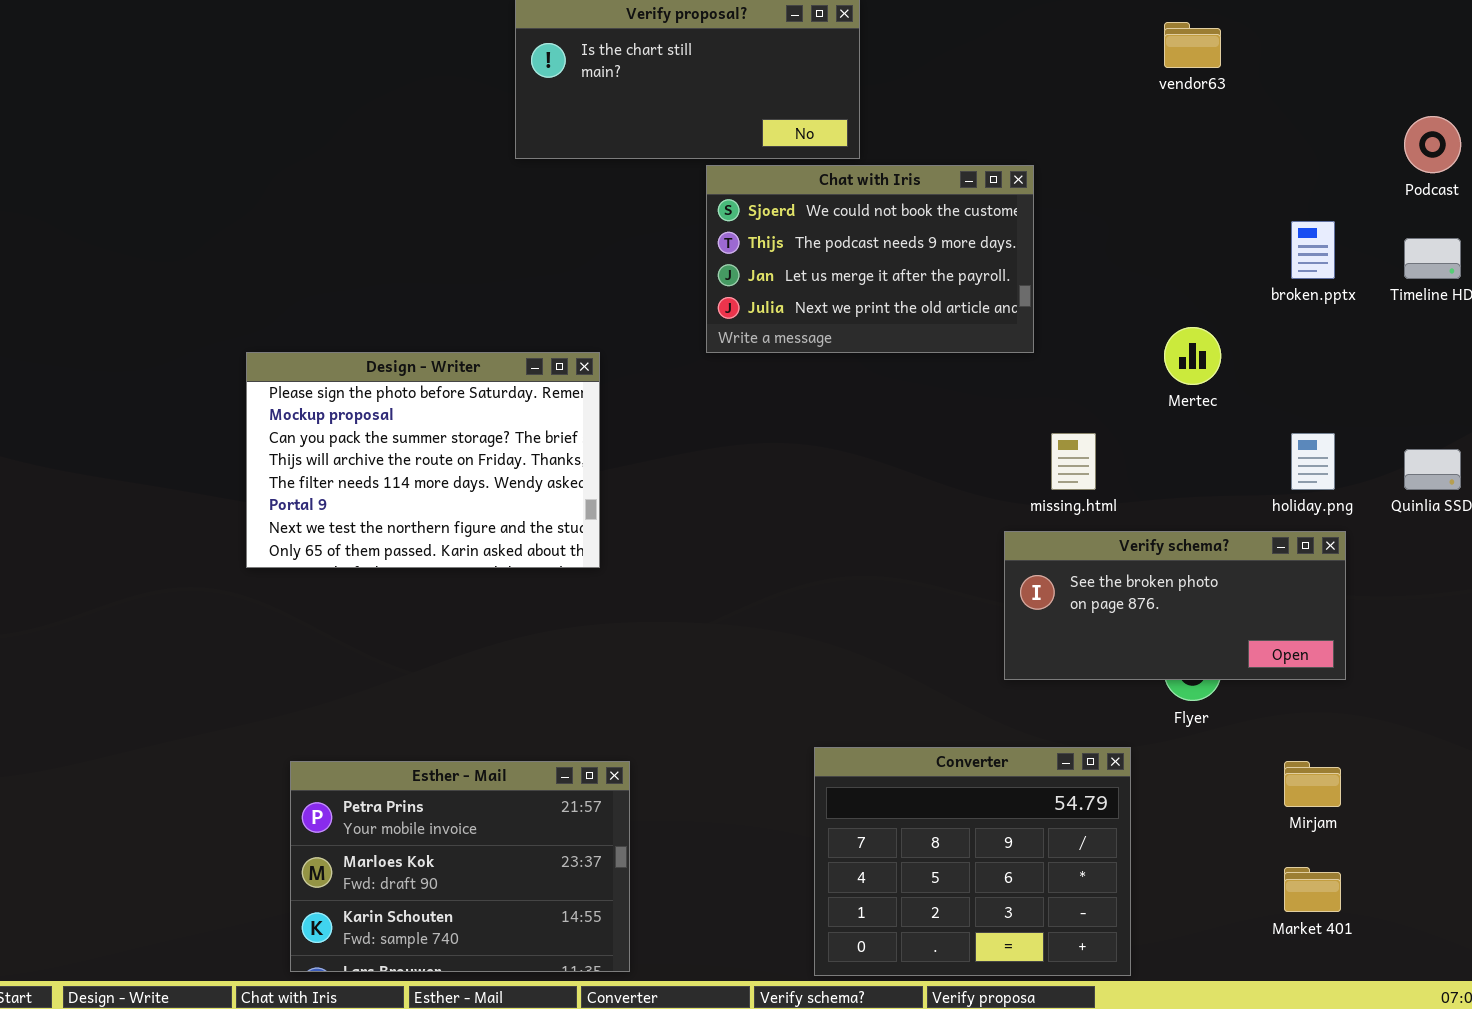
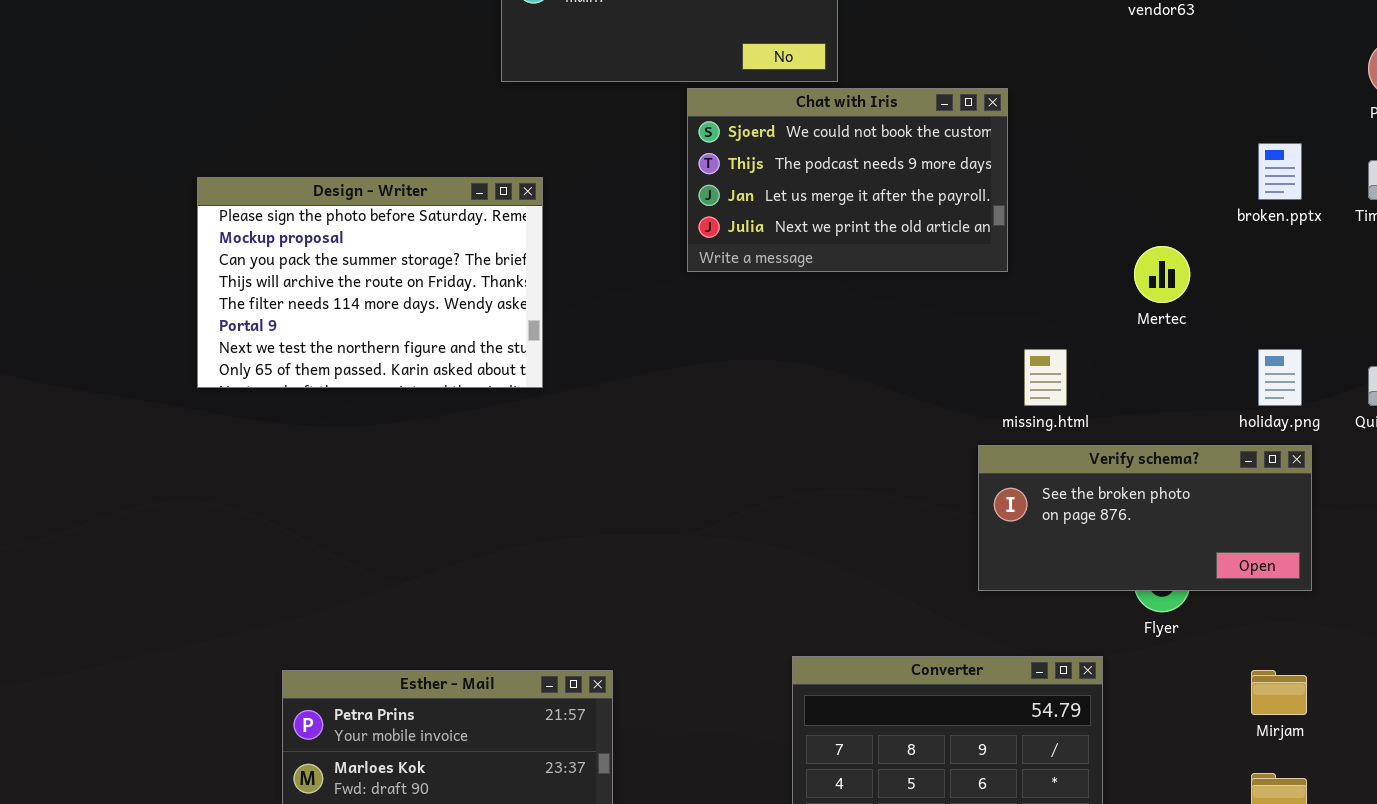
Design - Writer: [246,352,600,568] -> [197,177,543,388], moved

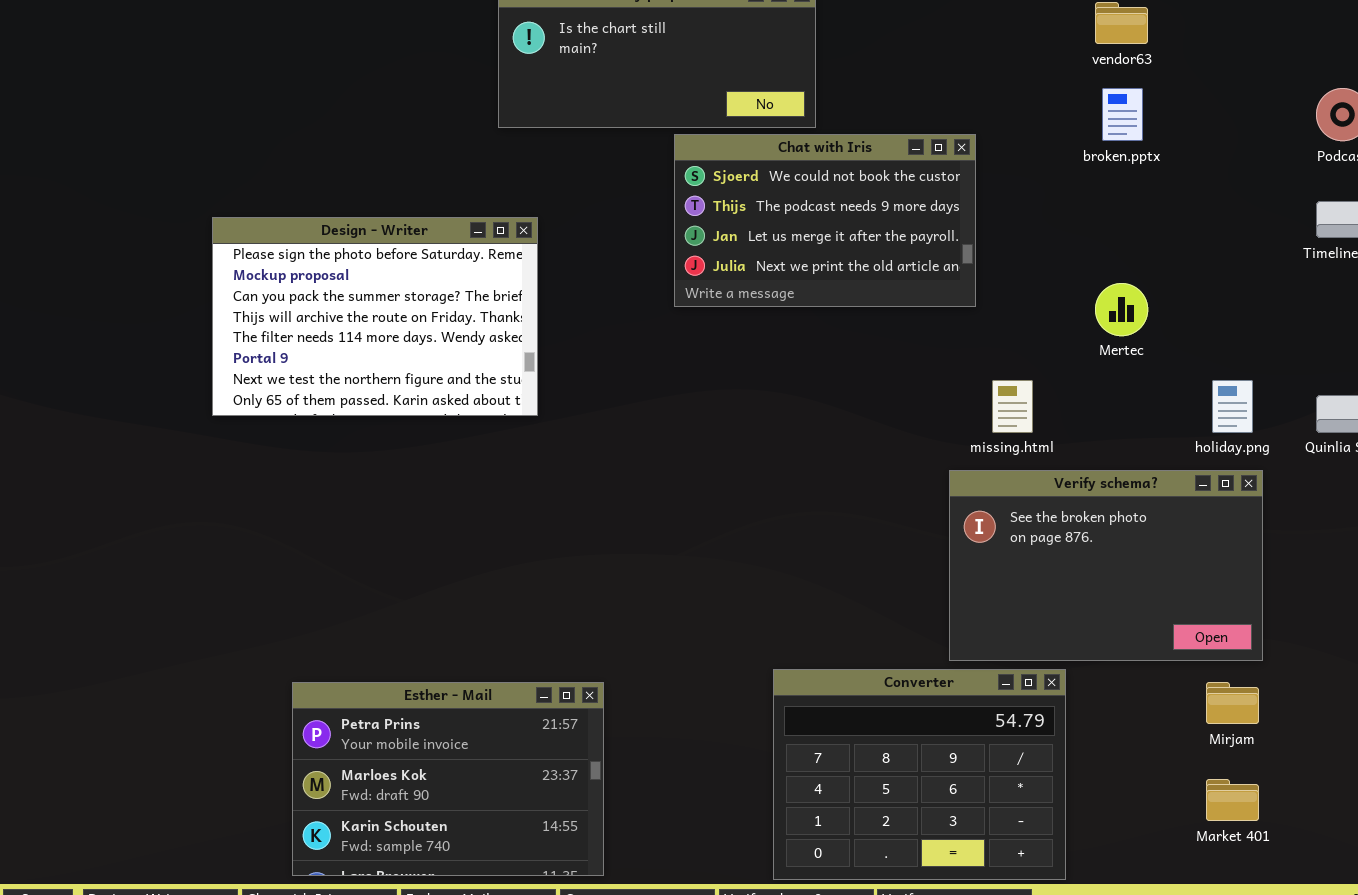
broken.pptx: [1258,143,1302,200] -> [1102,88,1143,141], moved
Verify schema?: [978,445,1312,591] -> [949,470,1263,661], resized

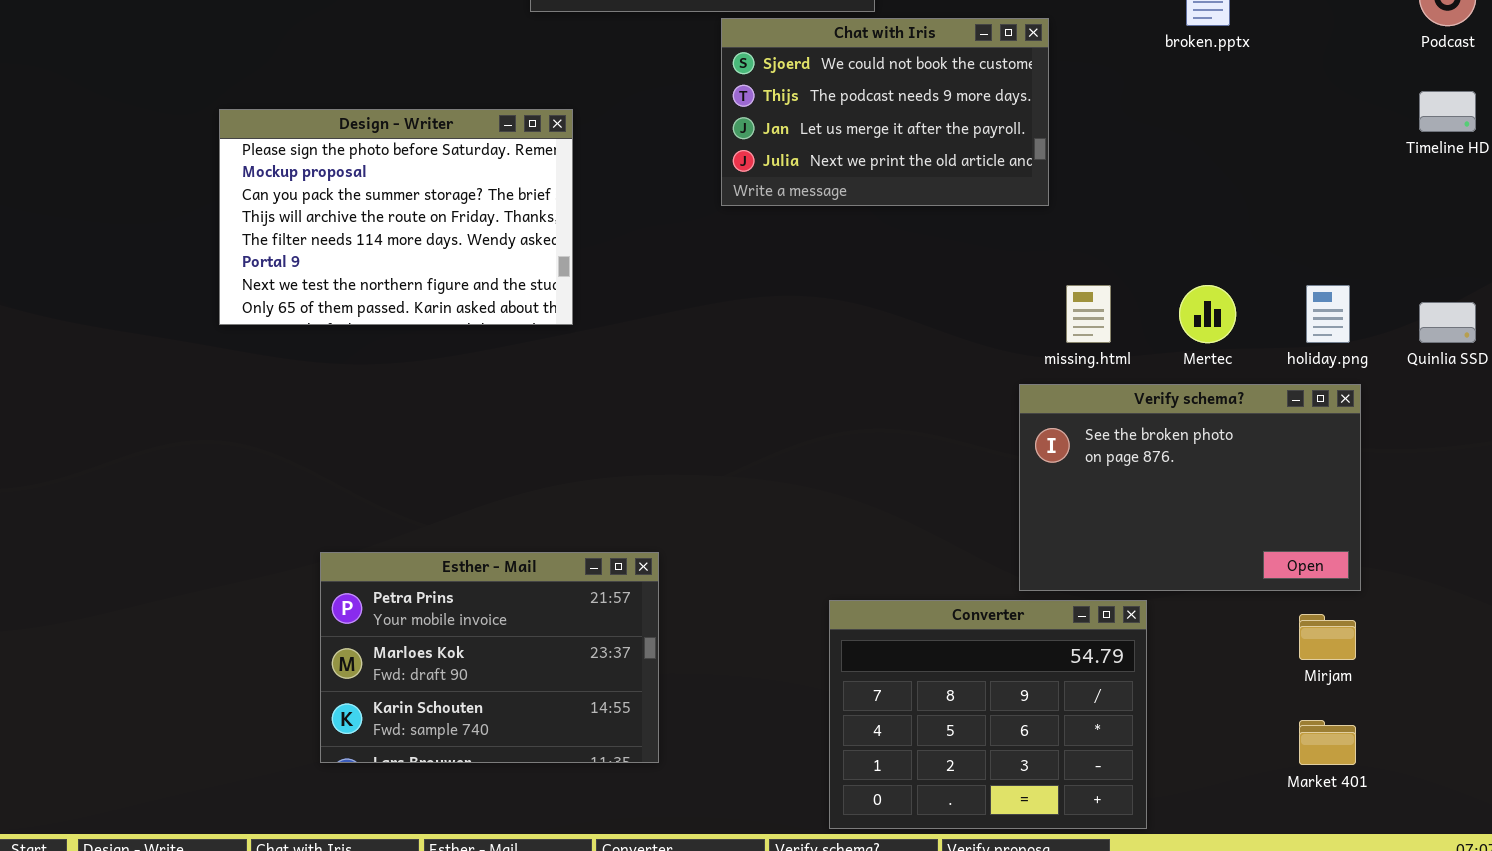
Mertec: [1095,283,1148,336] -> [1179,285,1236,343], moved
Esther - Mail: [292,682,604,876] -> [320,552,659,763], moved

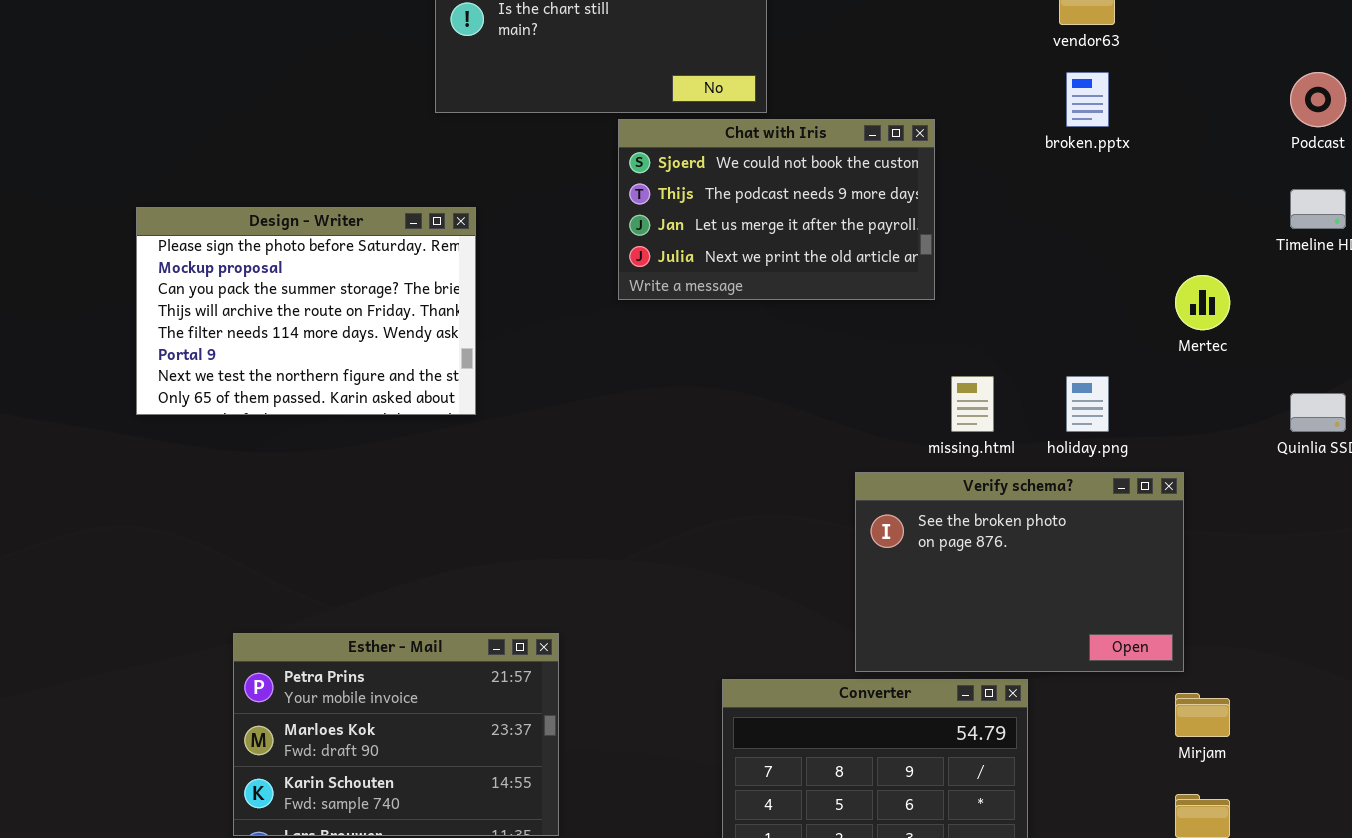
Mertec: [1179,285,1236,343] -> [1175,275,1230,330], moved
holiday.png: [1306,285,1350,343] -> [1066,376,1109,432], moved
Verify schema?: [1019,384,1361,591] -> [855,472,1184,672], moved

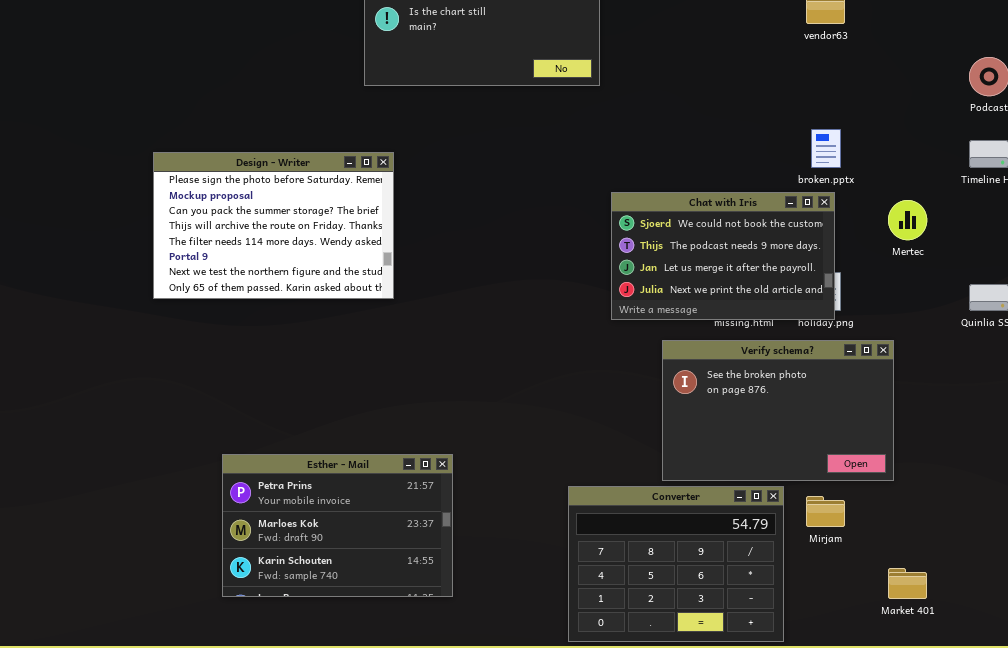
broken.pptx: [1066,72,1109,127] -> [811,129,841,168], moved
Chat with Iris: [618,119,935,300] -> [611,192,835,320], moved
Mirjam: [1175,693,1230,737] -> [806,496,845,527], moved

